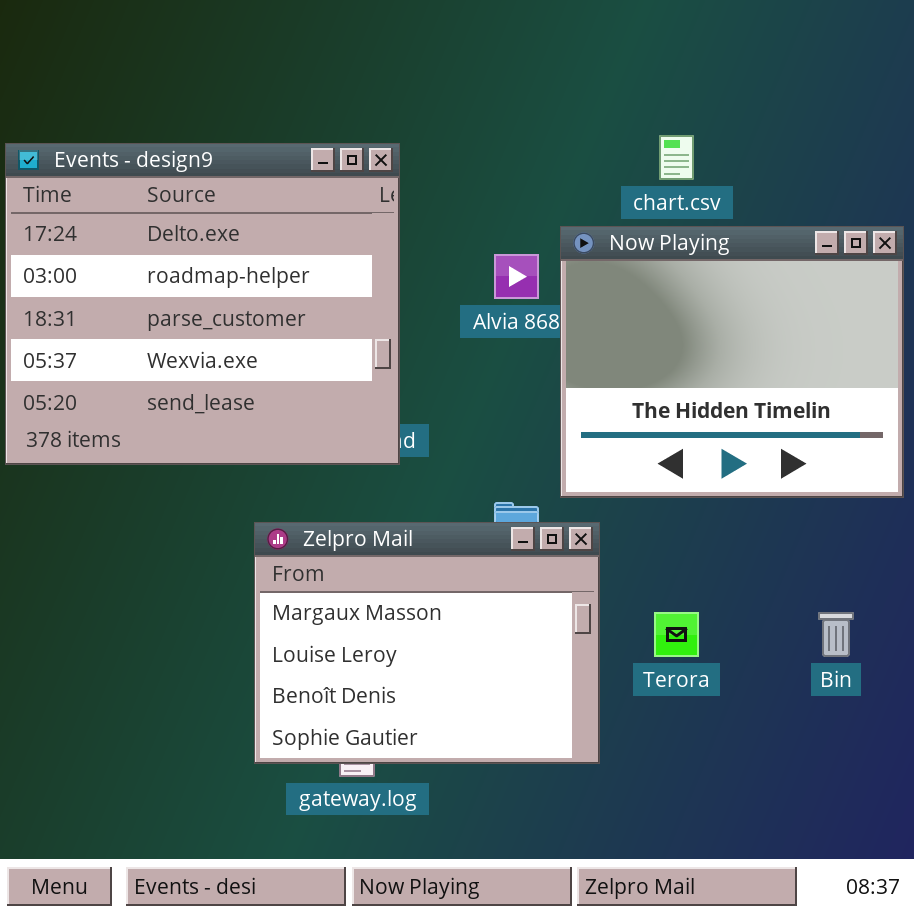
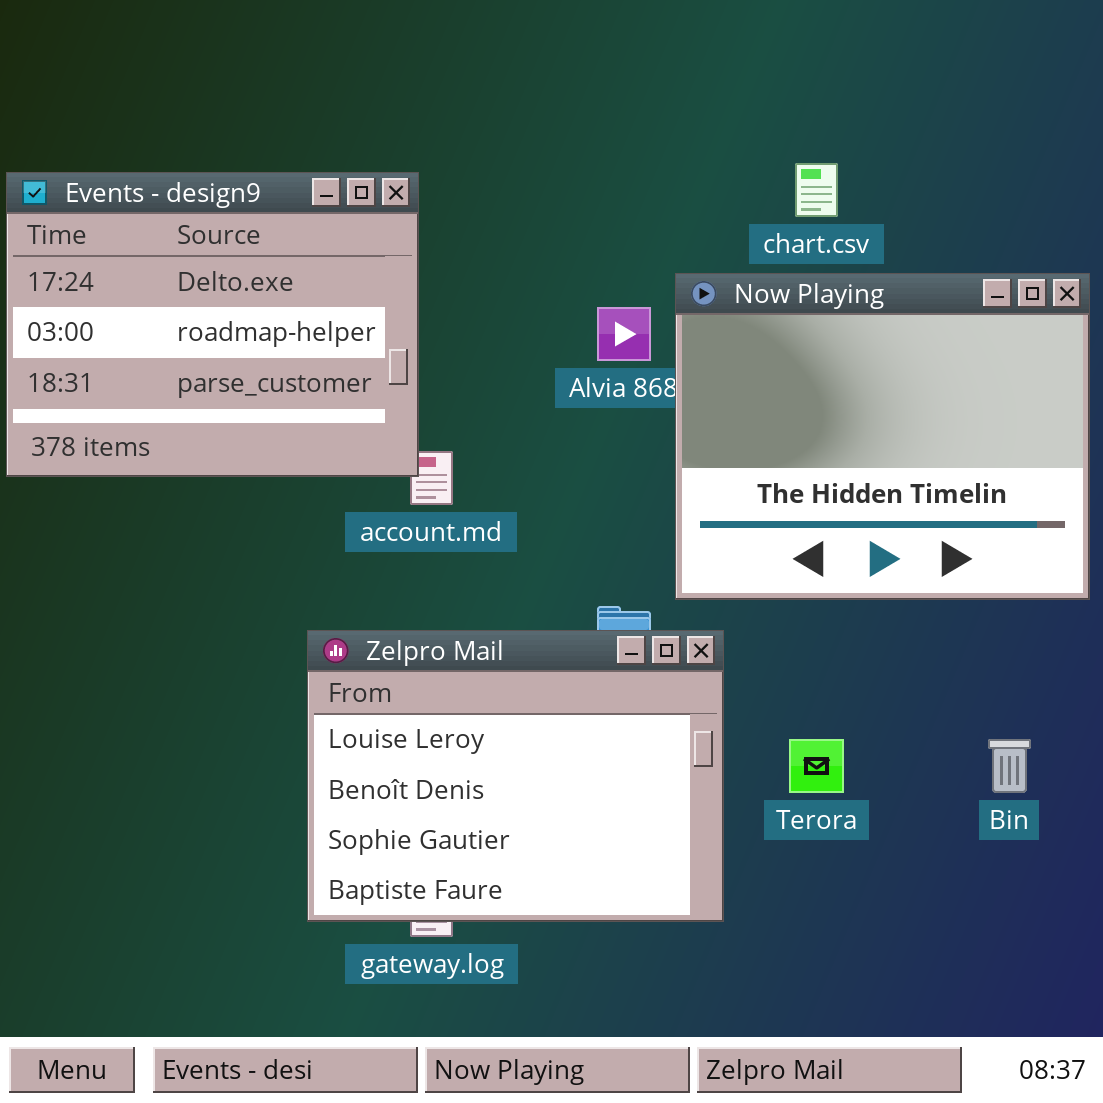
Events - design9: [5,143,400,465] -> [6,172,419,477], resized
Zelpro Mail: [254,522,600,764] -> [307,630,724,922], scrolled down 1 row

